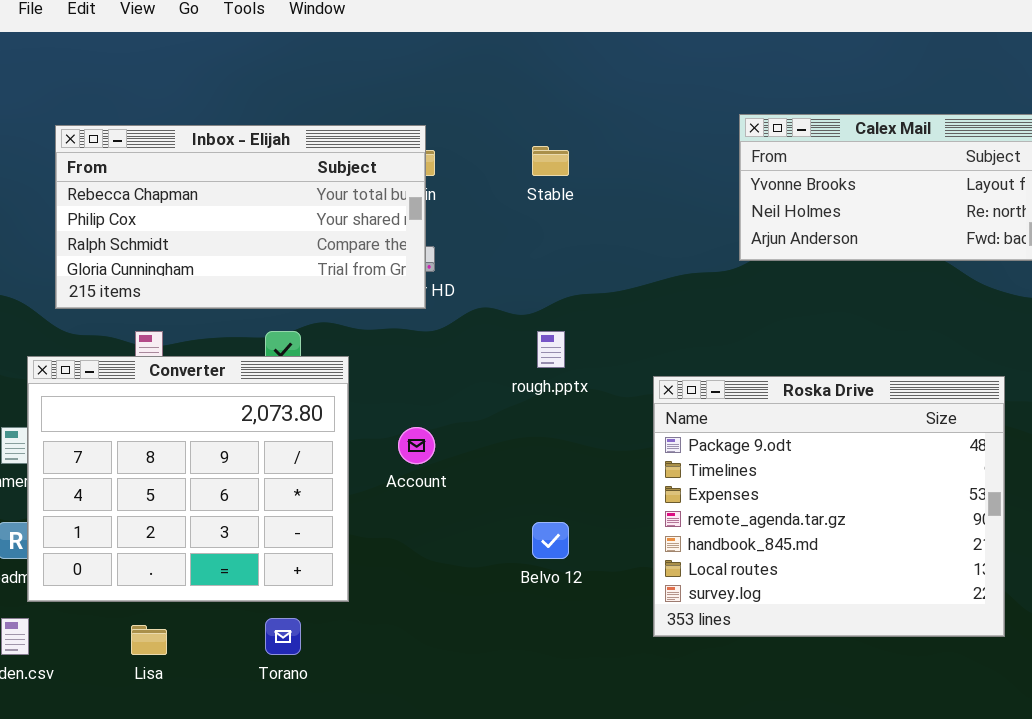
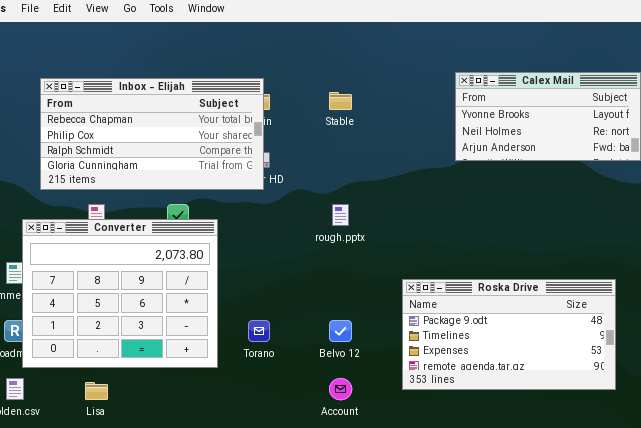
Roska Drive: [653,376,1005,637] -> [402,279,616,390], resized
Account: [398,427,435,464] -> [329,378,352,400], moved
Torano: [265,618,301,655] -> [248,320,270,342], moved

